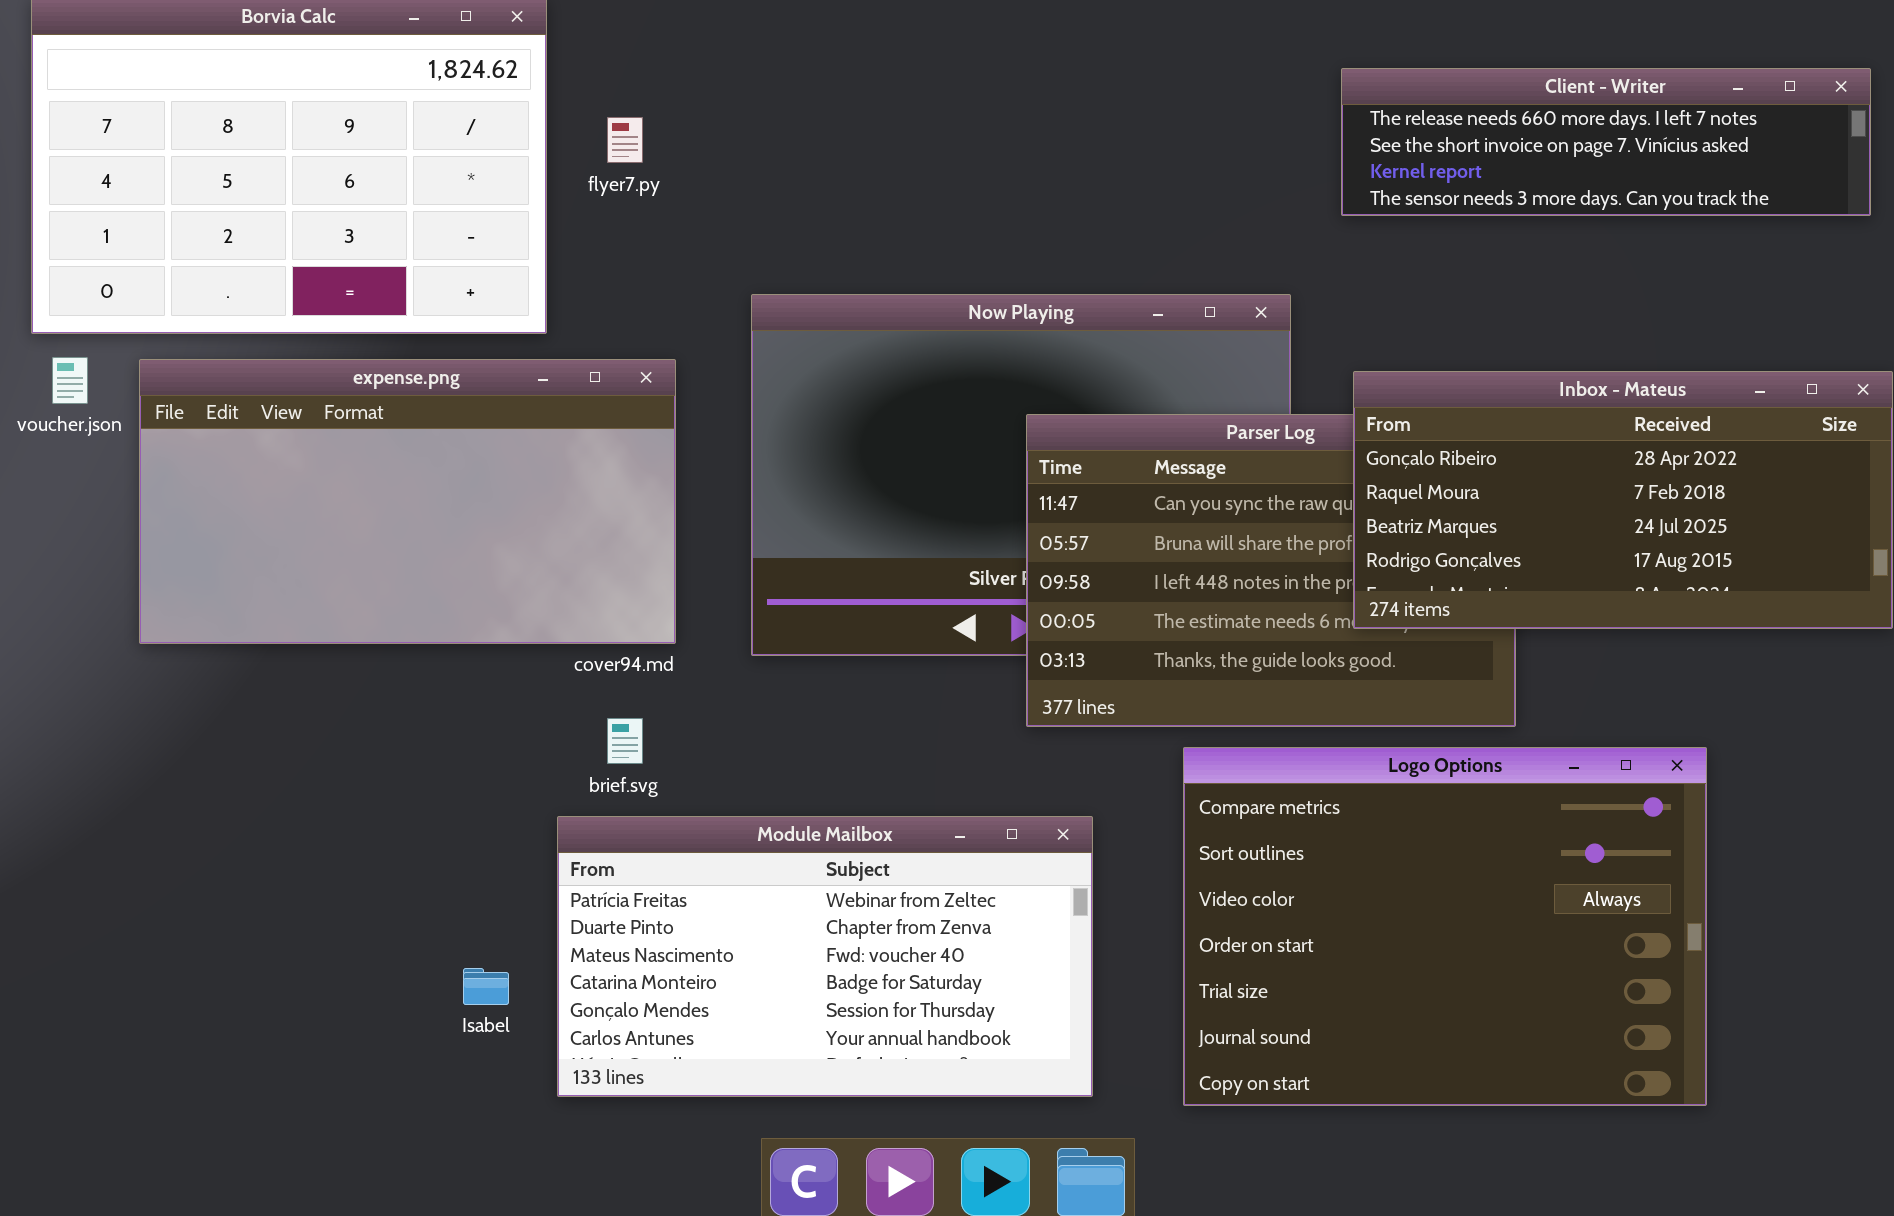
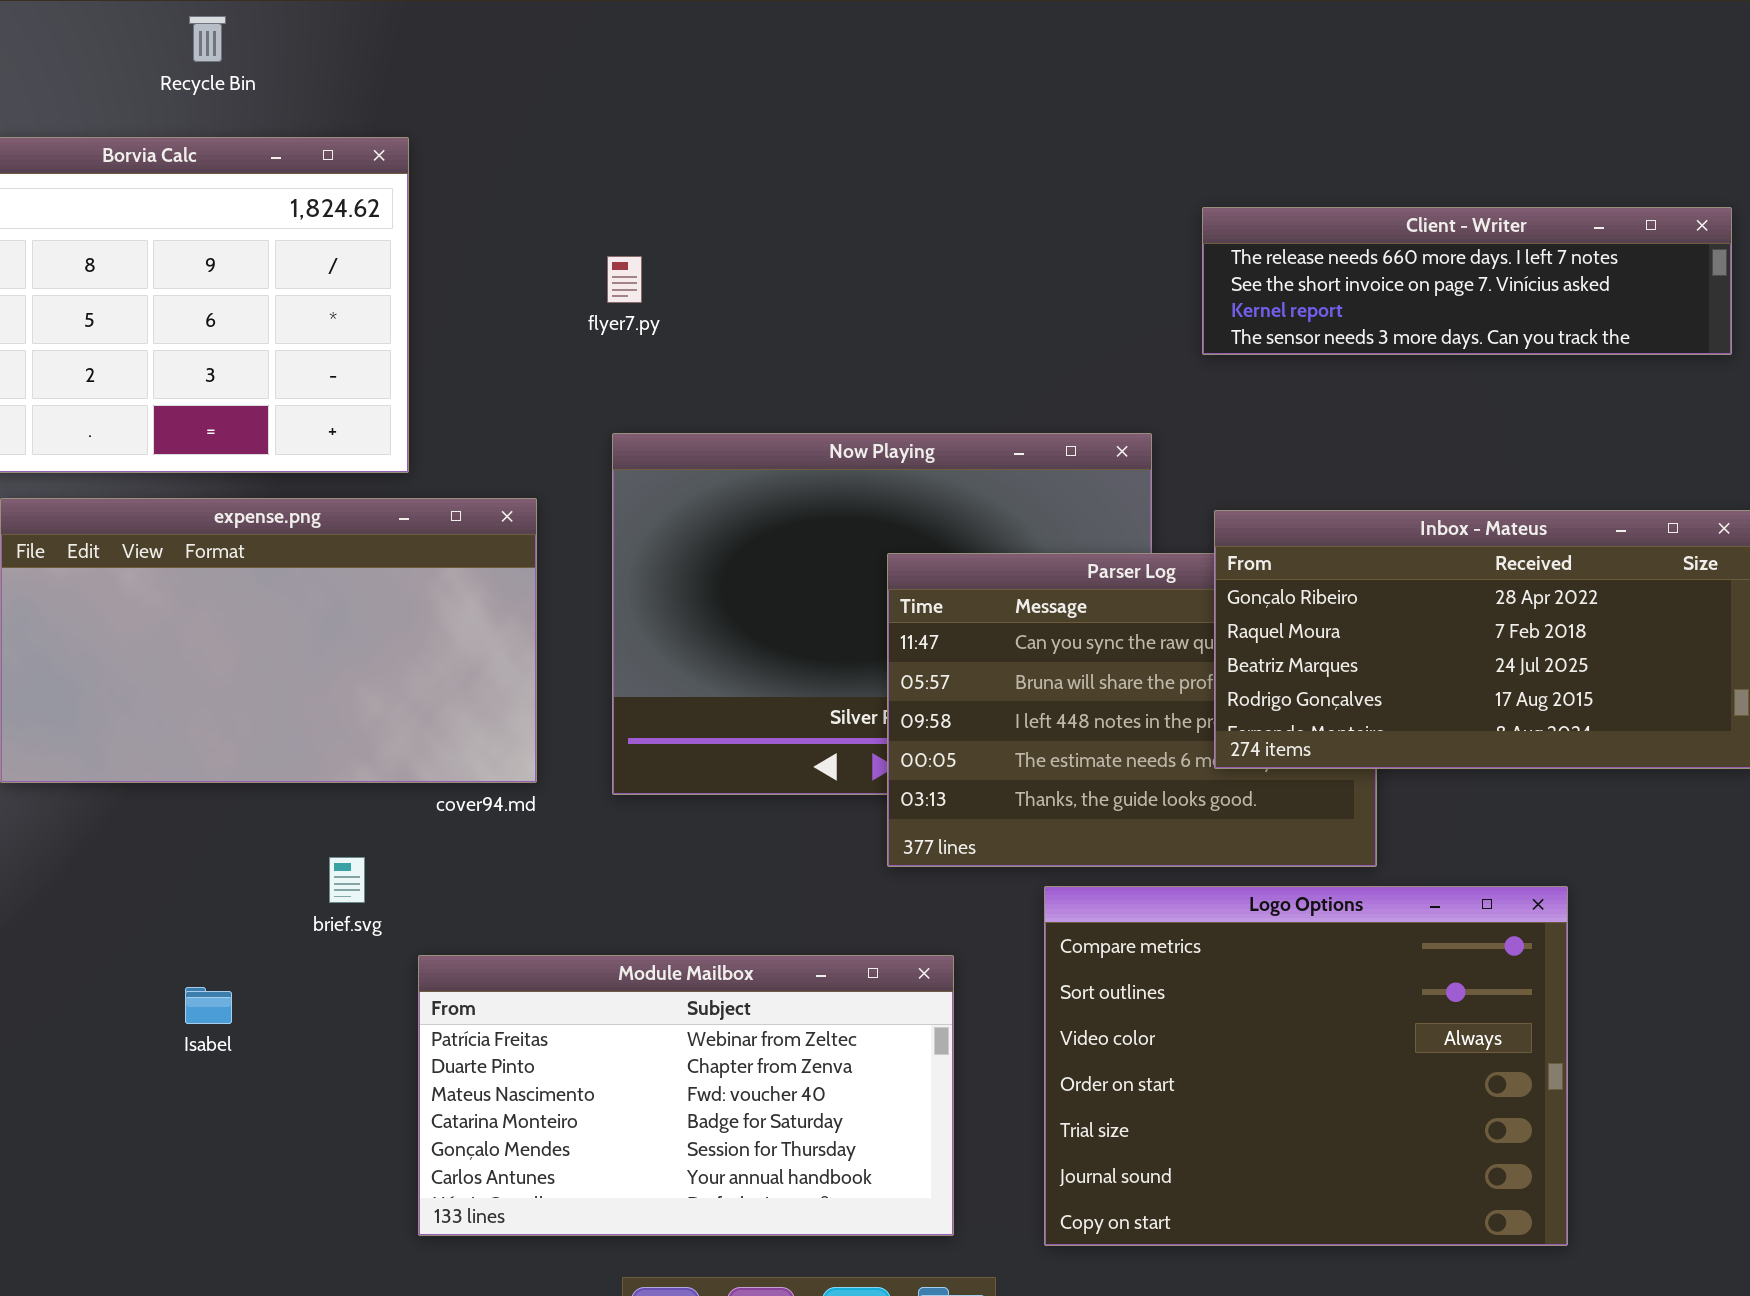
flyer7.py: [607,117,643,163] -> [607,256,642,303], moved
brief.svg: [607,718,643,764] -> [329,857,365,903], moved
Isabel: [463,968,509,1005] -> [185,987,232,1024], moved

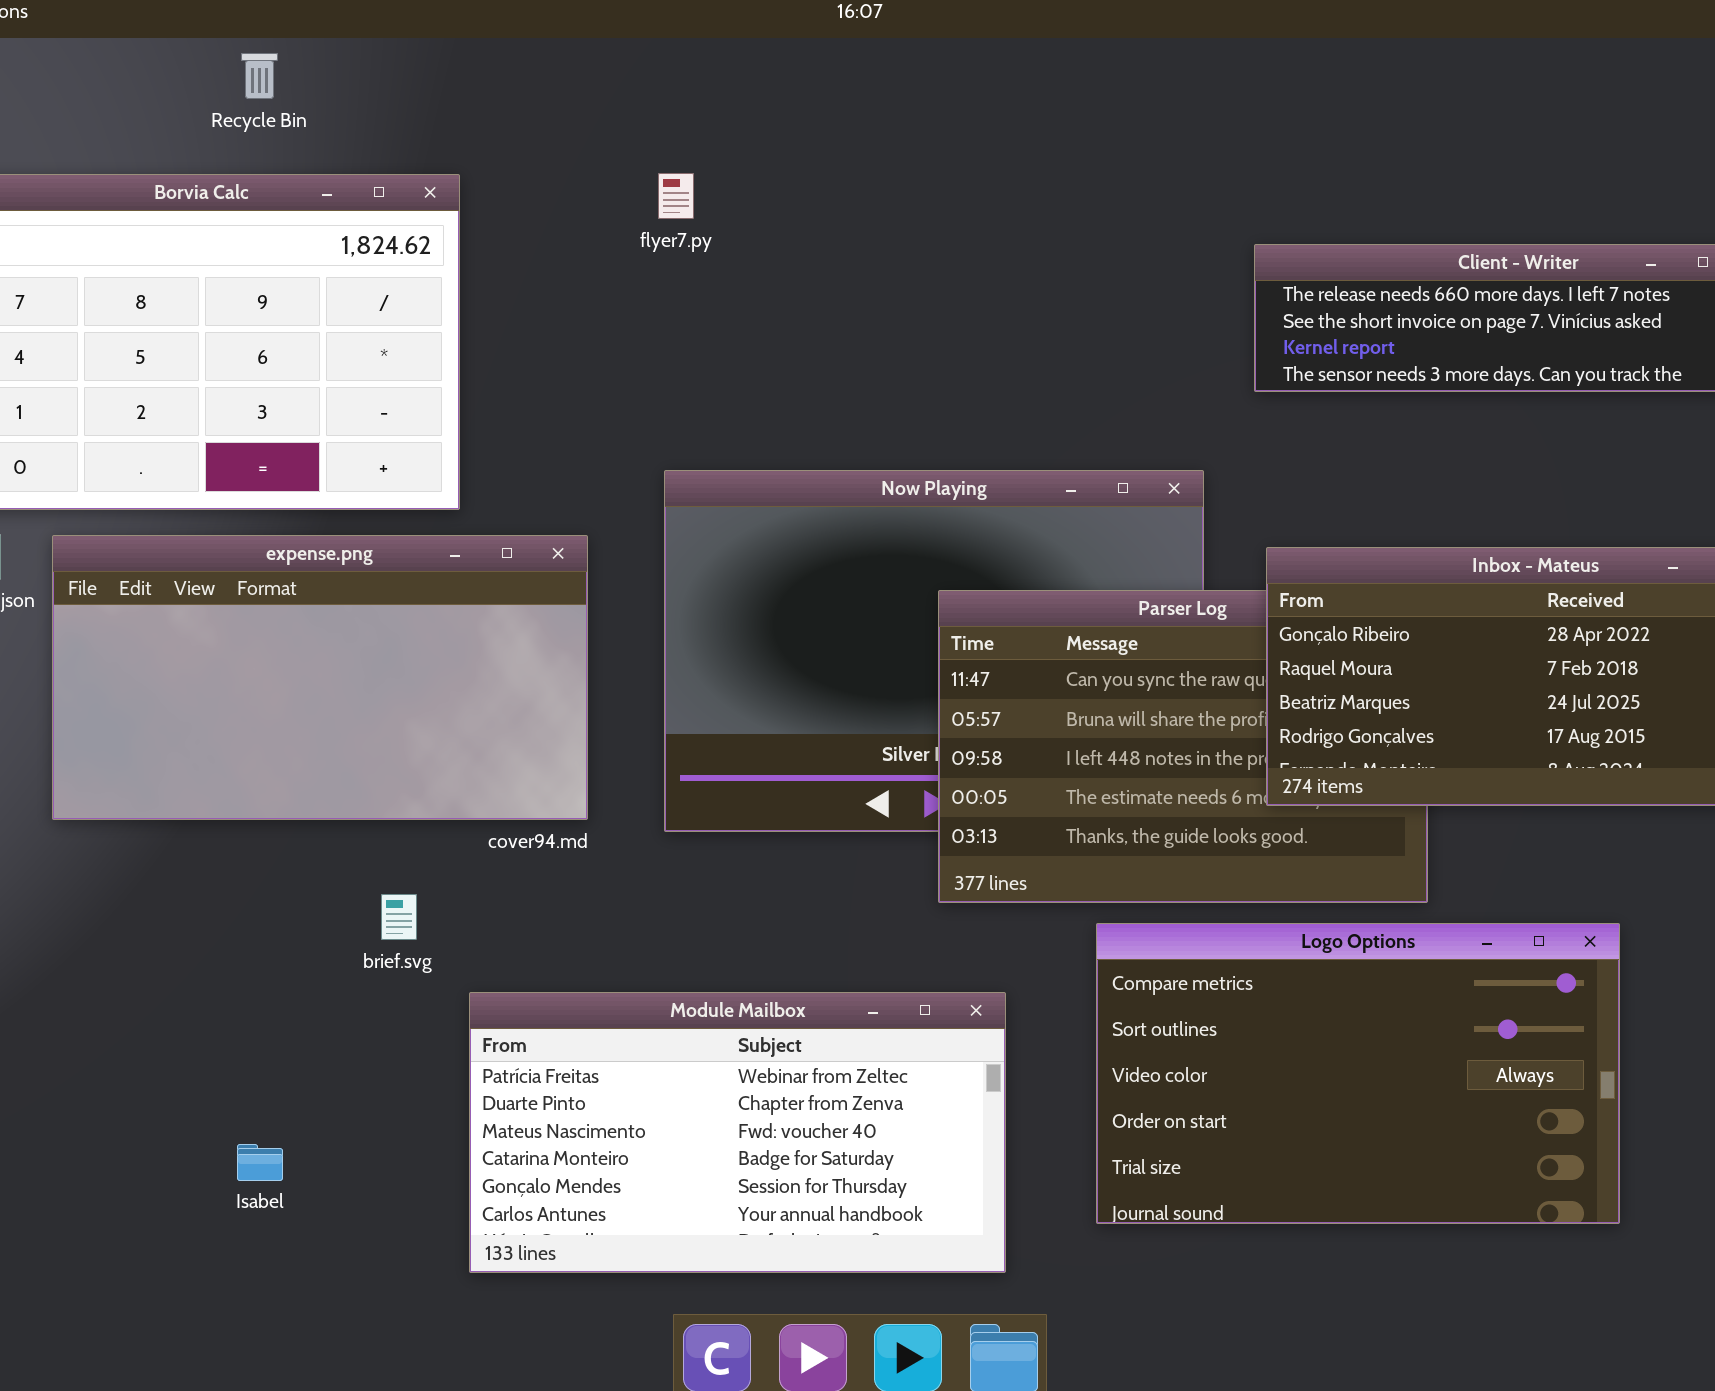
flyer7.py: [607,256,642,303] -> [658,173,694,219], moved
Logo Options: [1044,886,1568,1246] -> [1096,923,1620,1224], resized
Isabel: [185,987,232,1024] -> [237,1144,283,1181], moved

